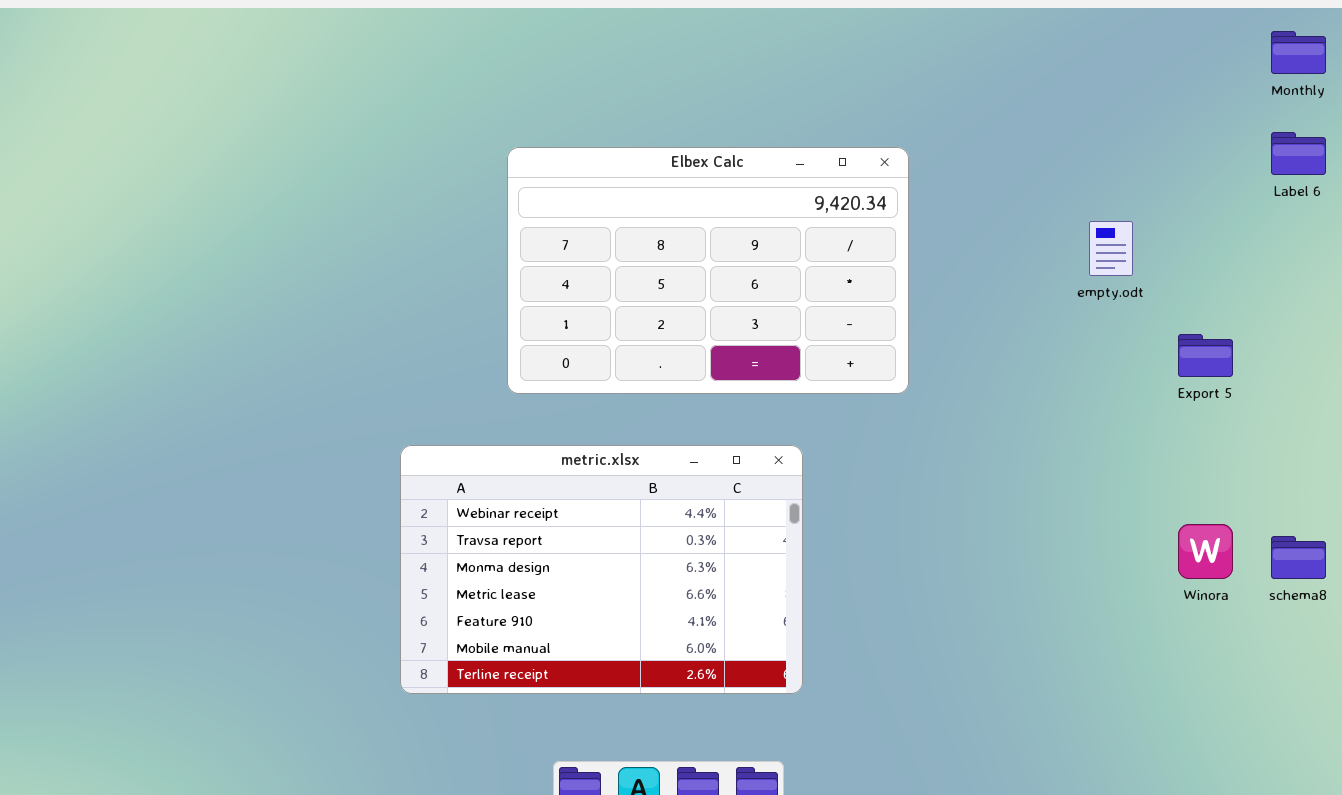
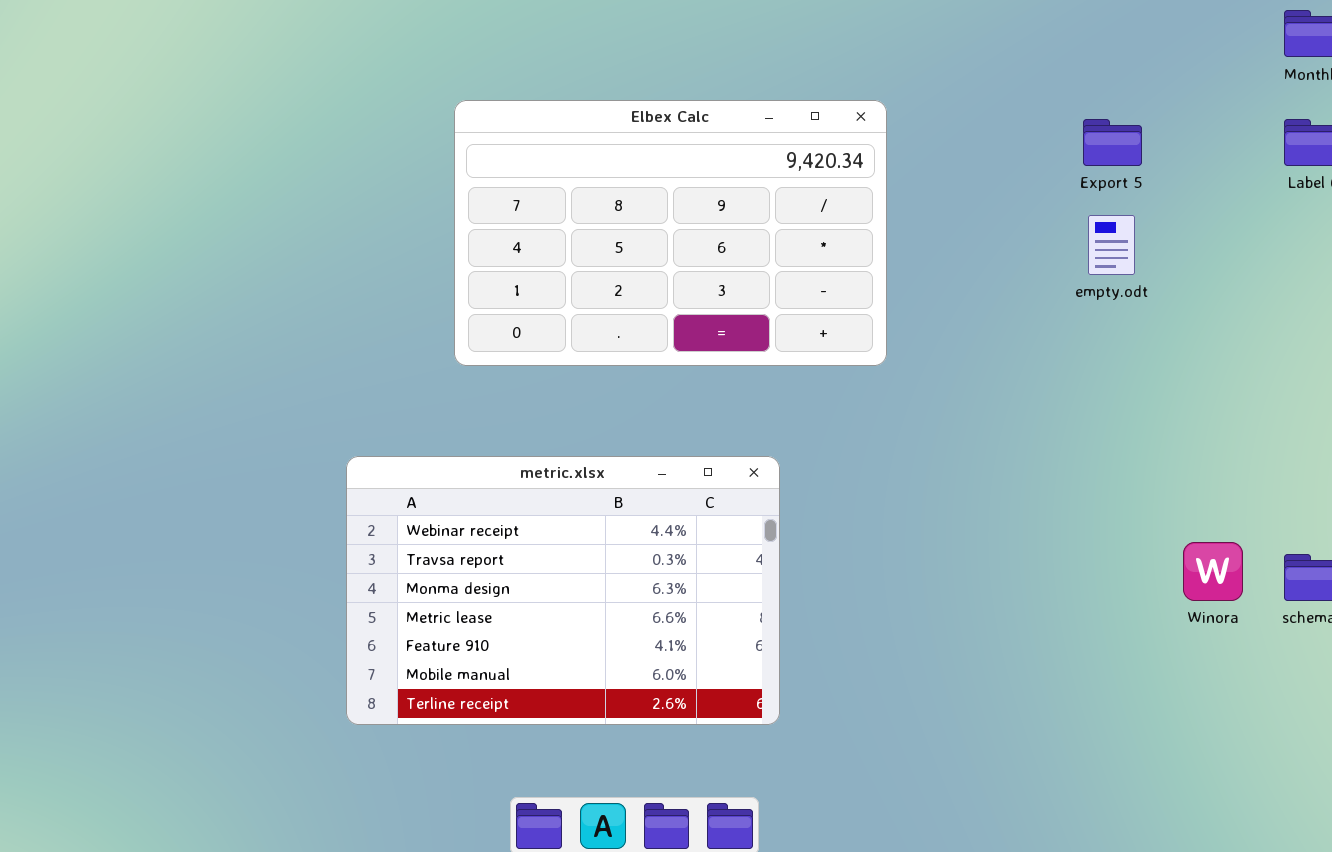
Elbex Calc: [507,147,909,394] -> [454,100,887,366], moved
Export 5: [1178,334,1233,377] -> [1083,119,1142,166], moved

